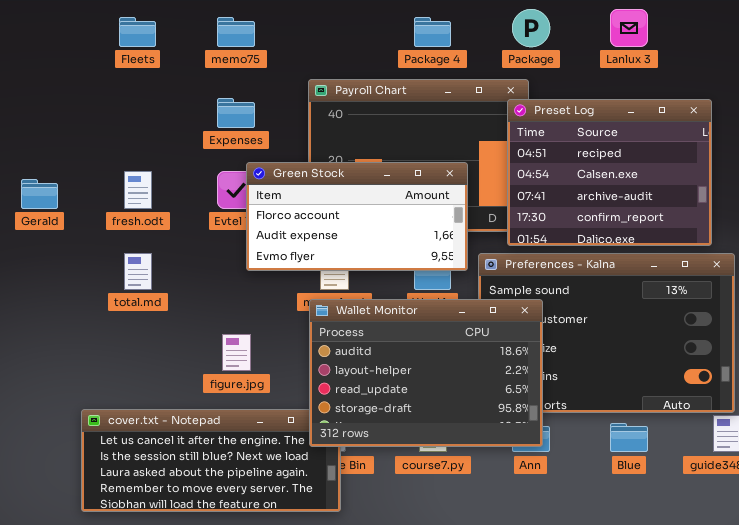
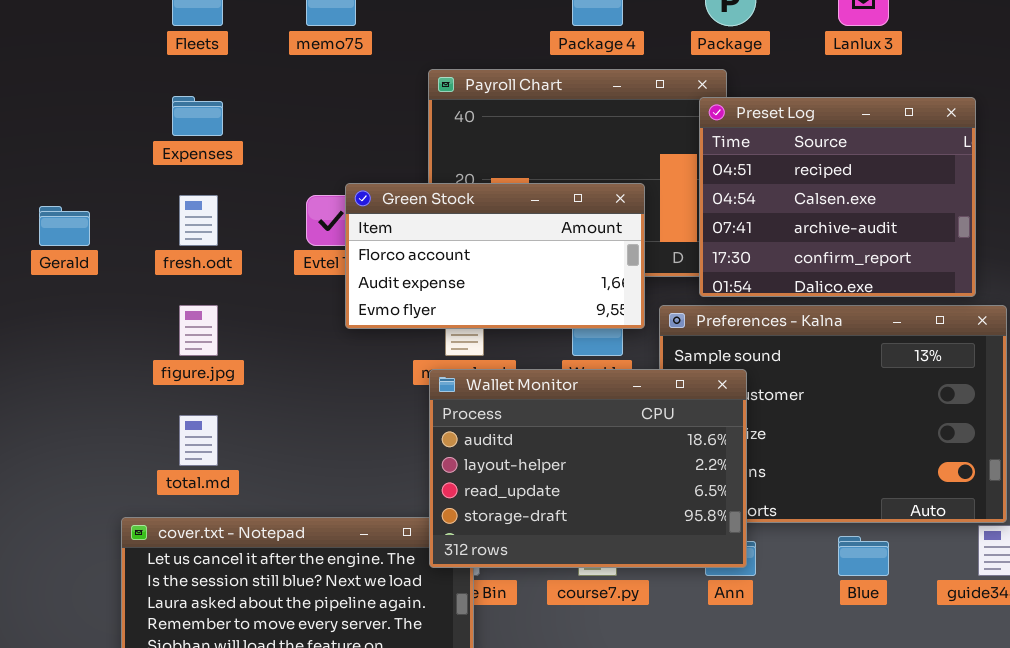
Expenses: [217,98,255,128] -> [172,96,223,136], moved
total.md: [124,253,152,290] -> [179,415,218,466], moved
figure.jpg: [222,334,251,371] -> [179,305,218,356], moved

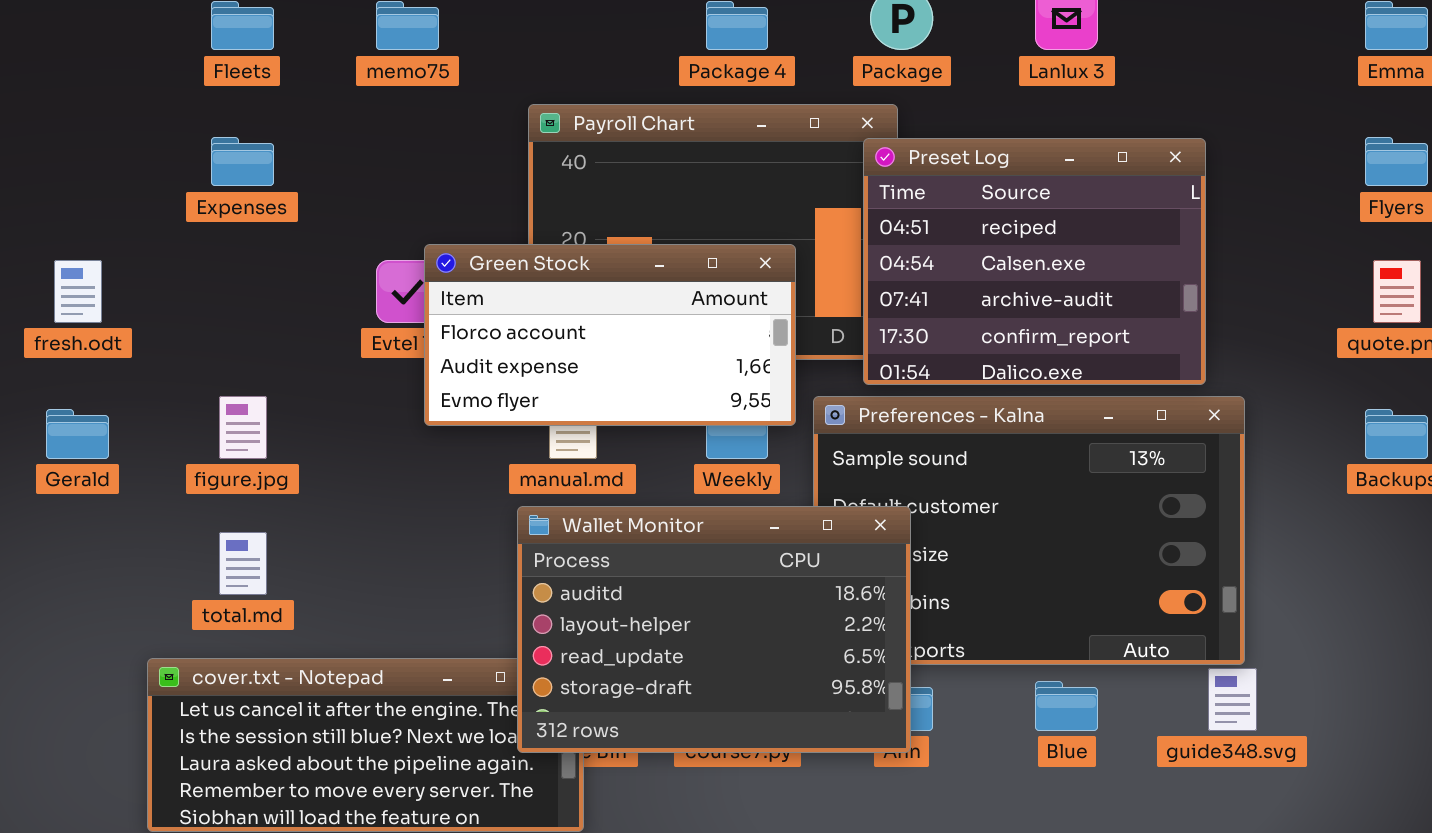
fresh.odt: [179,195,218,246] -> [54,260,102,323], moved
Gerald: [39,206,90,246] -> [46,409,109,459], moved
Wallet Monitor: [429,369,747,568] -> [517,506,911,753], moved

